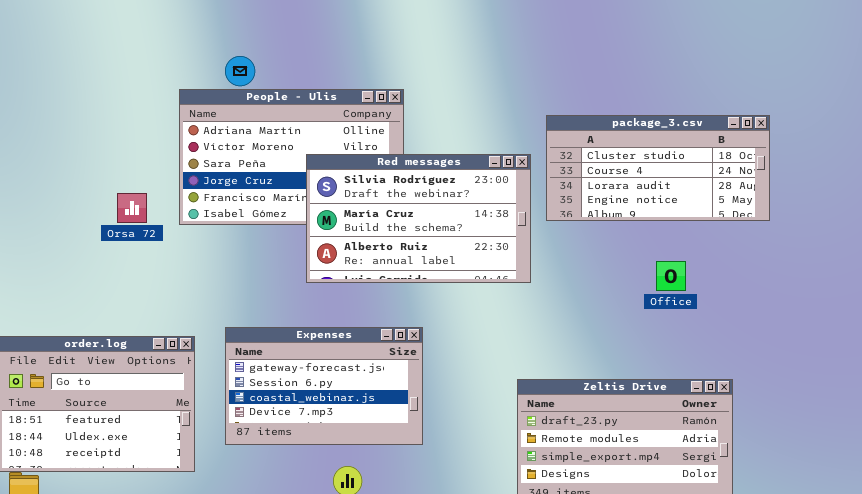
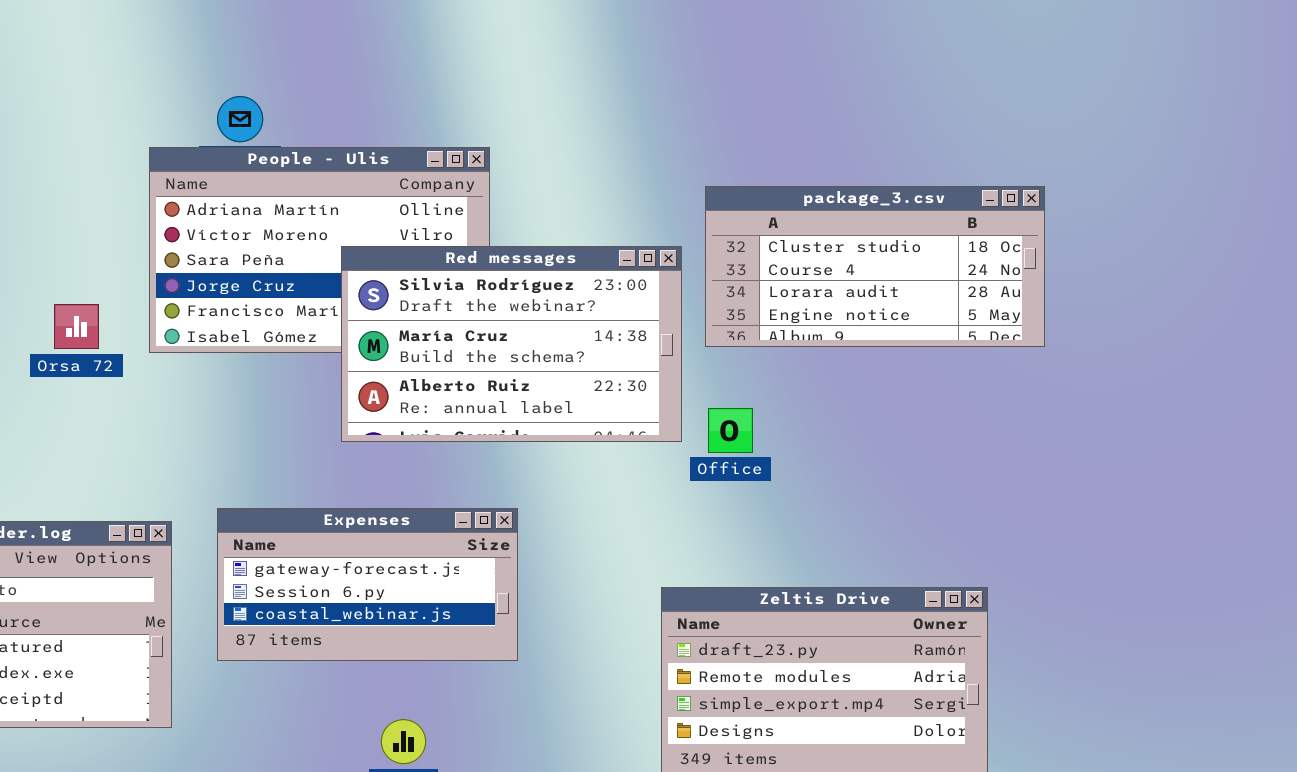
Office: [656,261,686,291] -> [708,408,753,453], moved
Expenses: [225,327,423,445] -> [217,508,518,661], resized

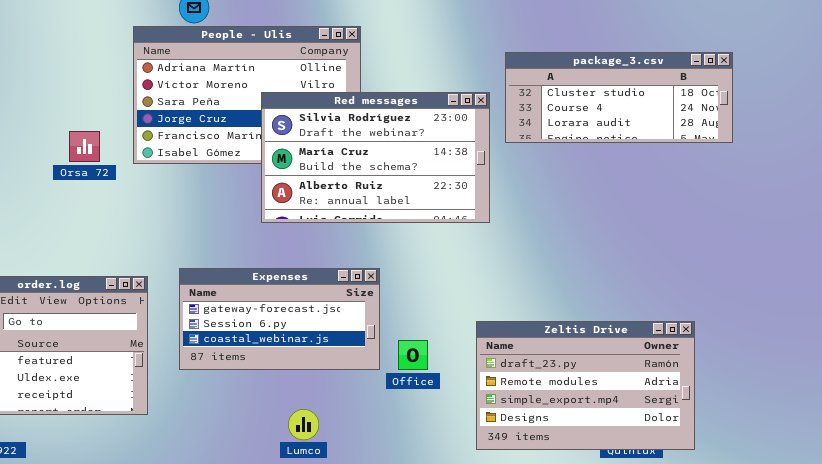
package_3.csv: [705,186,1045,347] -> [505,52,733,143], resized
Office: [708,408,753,453] -> [398,340,428,370], moved

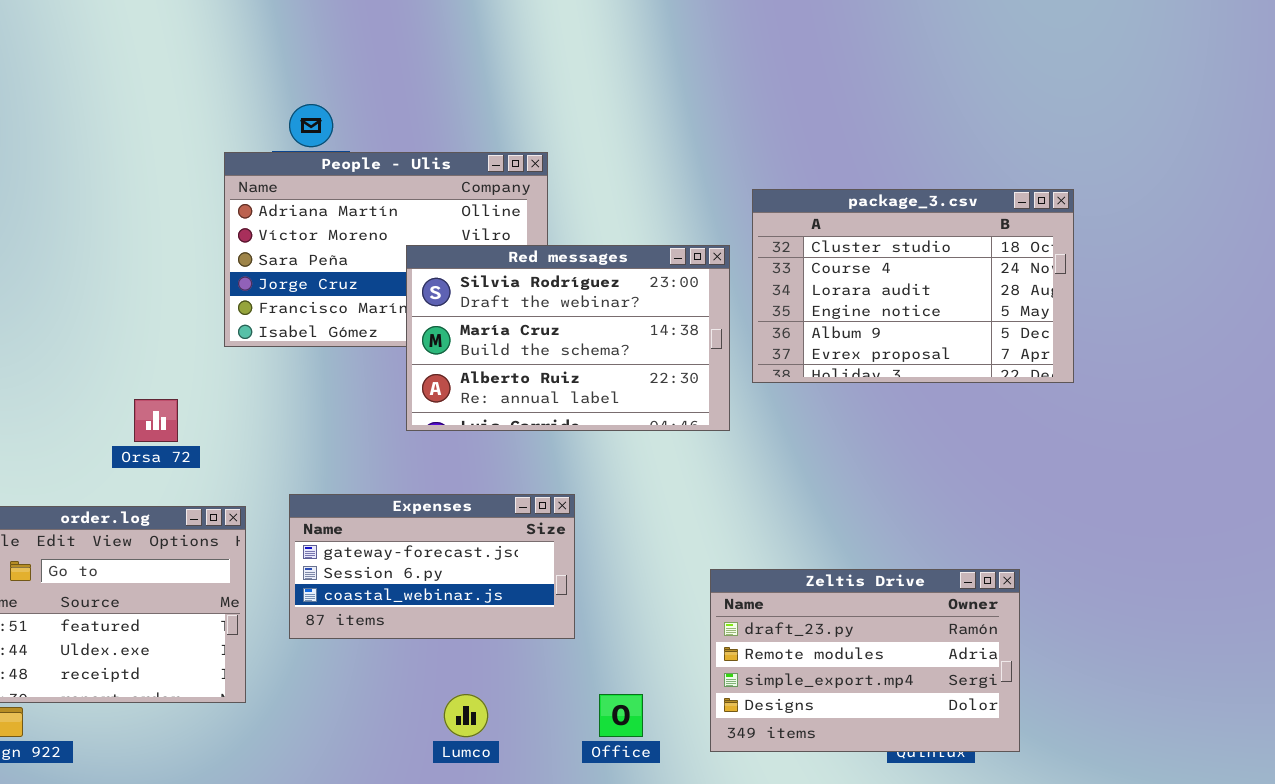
package_3.csv: [505,52,733,143] -> [752,189,1074,383], resized
Orsa 72: [69,131,100,162] -> [134,399,178,442], moved
Office: [398,340,428,370] -> [599,694,643,737], moved

